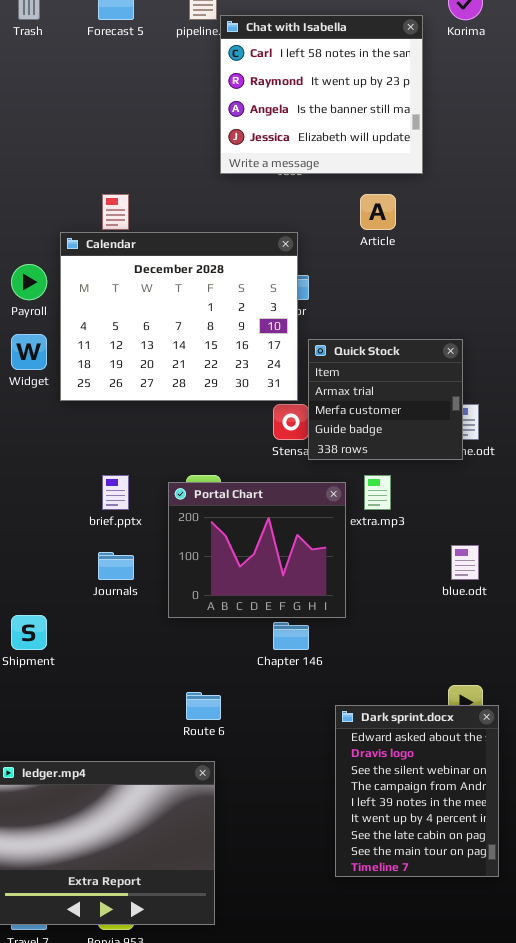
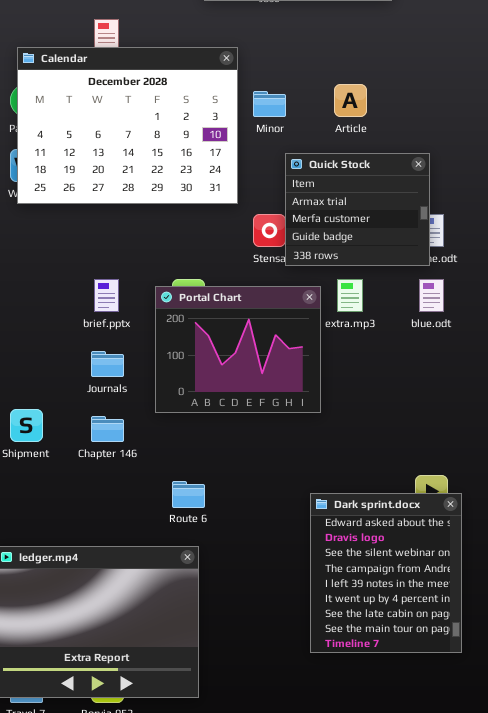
Article: [360,194,396,230] -> [334,84,367,117], moved
Calendar: [60,232,298,401] -> [17,47,238,204], moved
blue.odt: [451,545,479,580] -> [419,279,444,312], moved
Chapter 146: [273,622,309,650] -> [91,416,124,442], moved

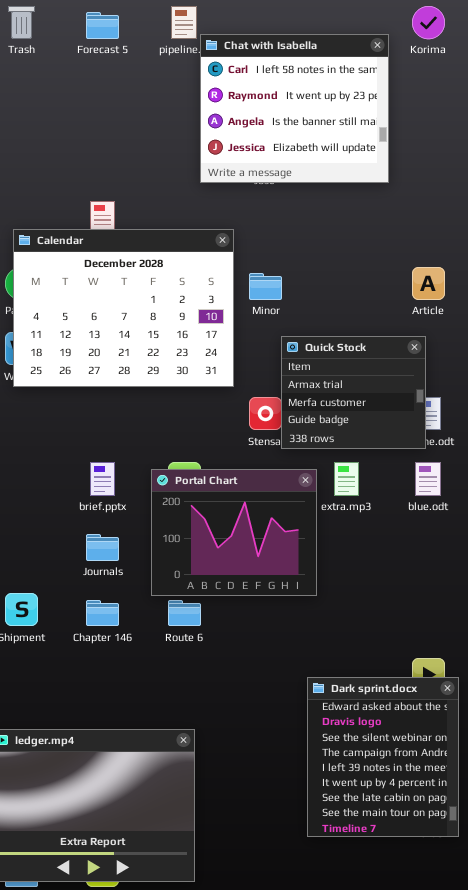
Article: [334,84,367,117] -> [412,267,445,300], moved
Route 6: [172,481,205,508] -> [168,600,201,626], moved

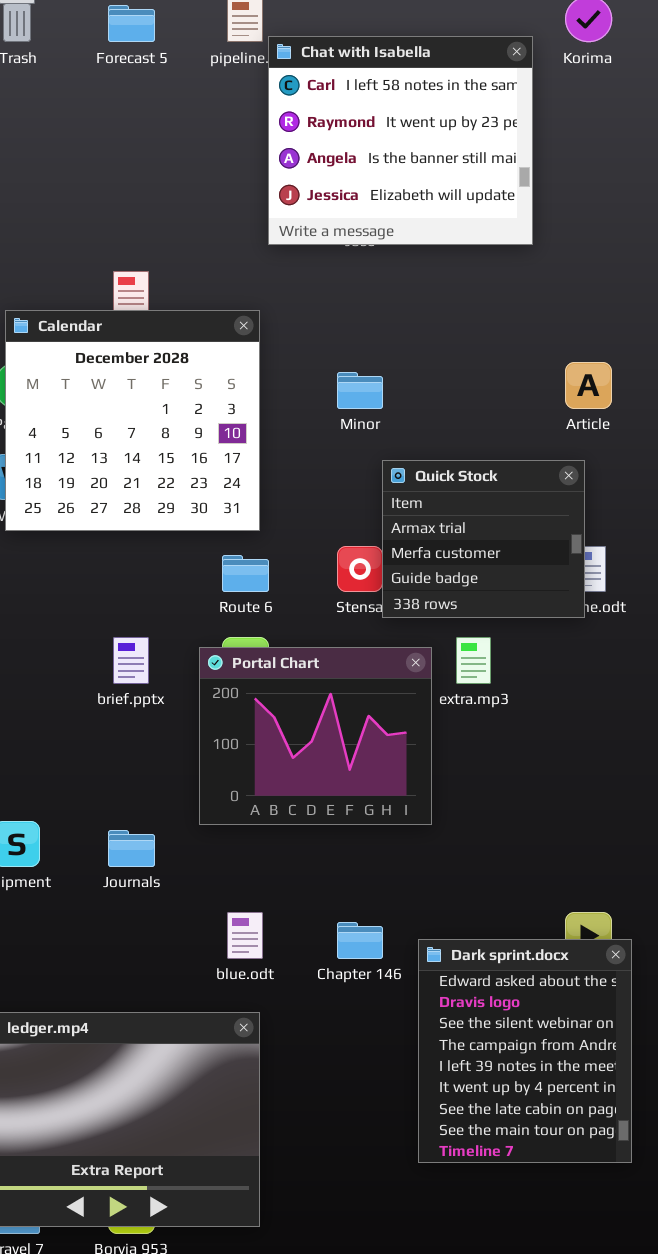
Calendar: [13,229,234,387] -> [5,310,260,531], resized
blue.odt: [415,462,441,496] -> [227,912,263,959], moved
Journals: [86,534,119,561] -> [108,830,155,867], moved
Chapter 146: [86,600,119,626] -> [337,922,383,959], moved
Route 6: [168,600,201,626] -> [222,555,269,592], moved

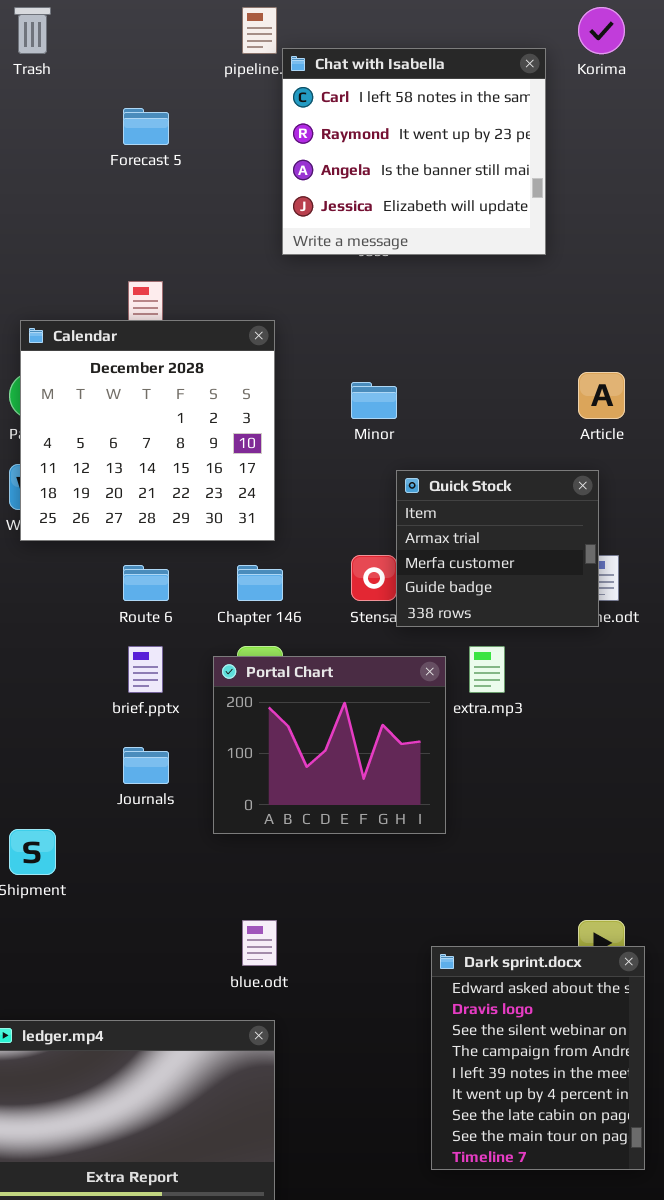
Forecast 5: [108,5,155,42] -> [123,108,169,145], moved
Route 6: [222,555,269,592] -> [123,565,169,601], moved
Journals: [108,830,155,867] -> [123,747,169,784], moved
Chapter 146: [337,922,383,959] -> [237,565,283,601], moved

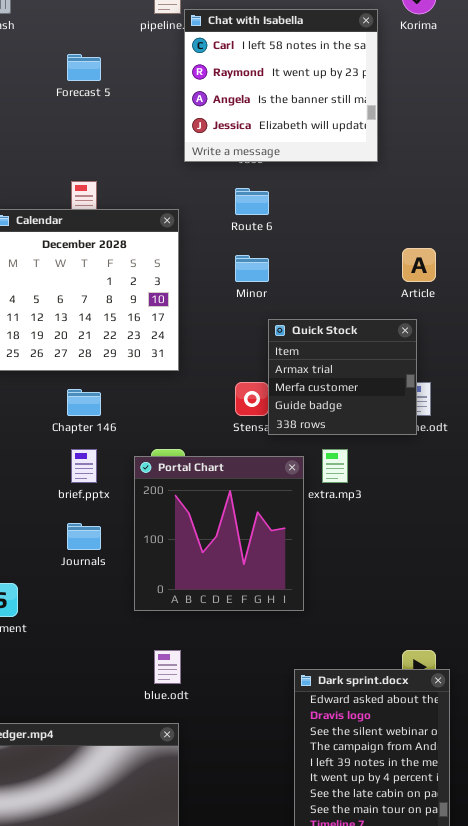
Route 6: [123,565,169,601] -> [235,188,269,215], moved
Chapter 146: [237,565,283,601] -> [67,389,101,416], moved
Portal Chart: [213,656,446,834] -> [134,456,304,611], resized

